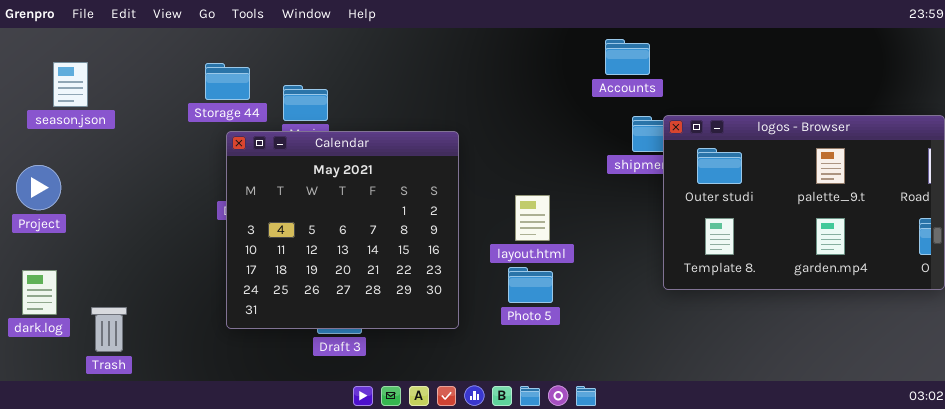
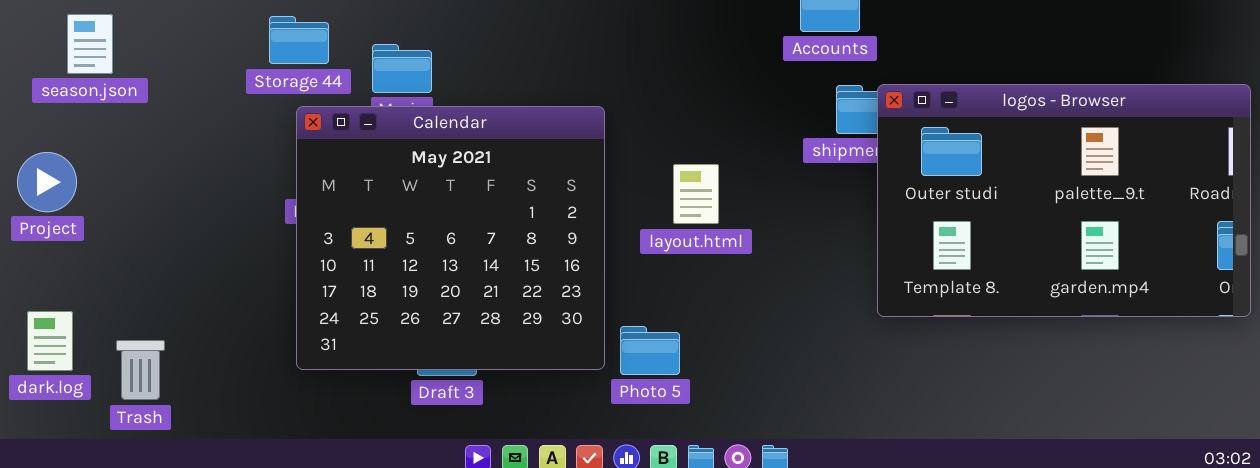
layout.html: [515,195,550,241] -> [673,164,719,224], moved
Photo 5: [508,267,553,303] -> [620,326,680,375], moved
dark.log: [22,270,57,315] -> [27,311,73,371], moved

